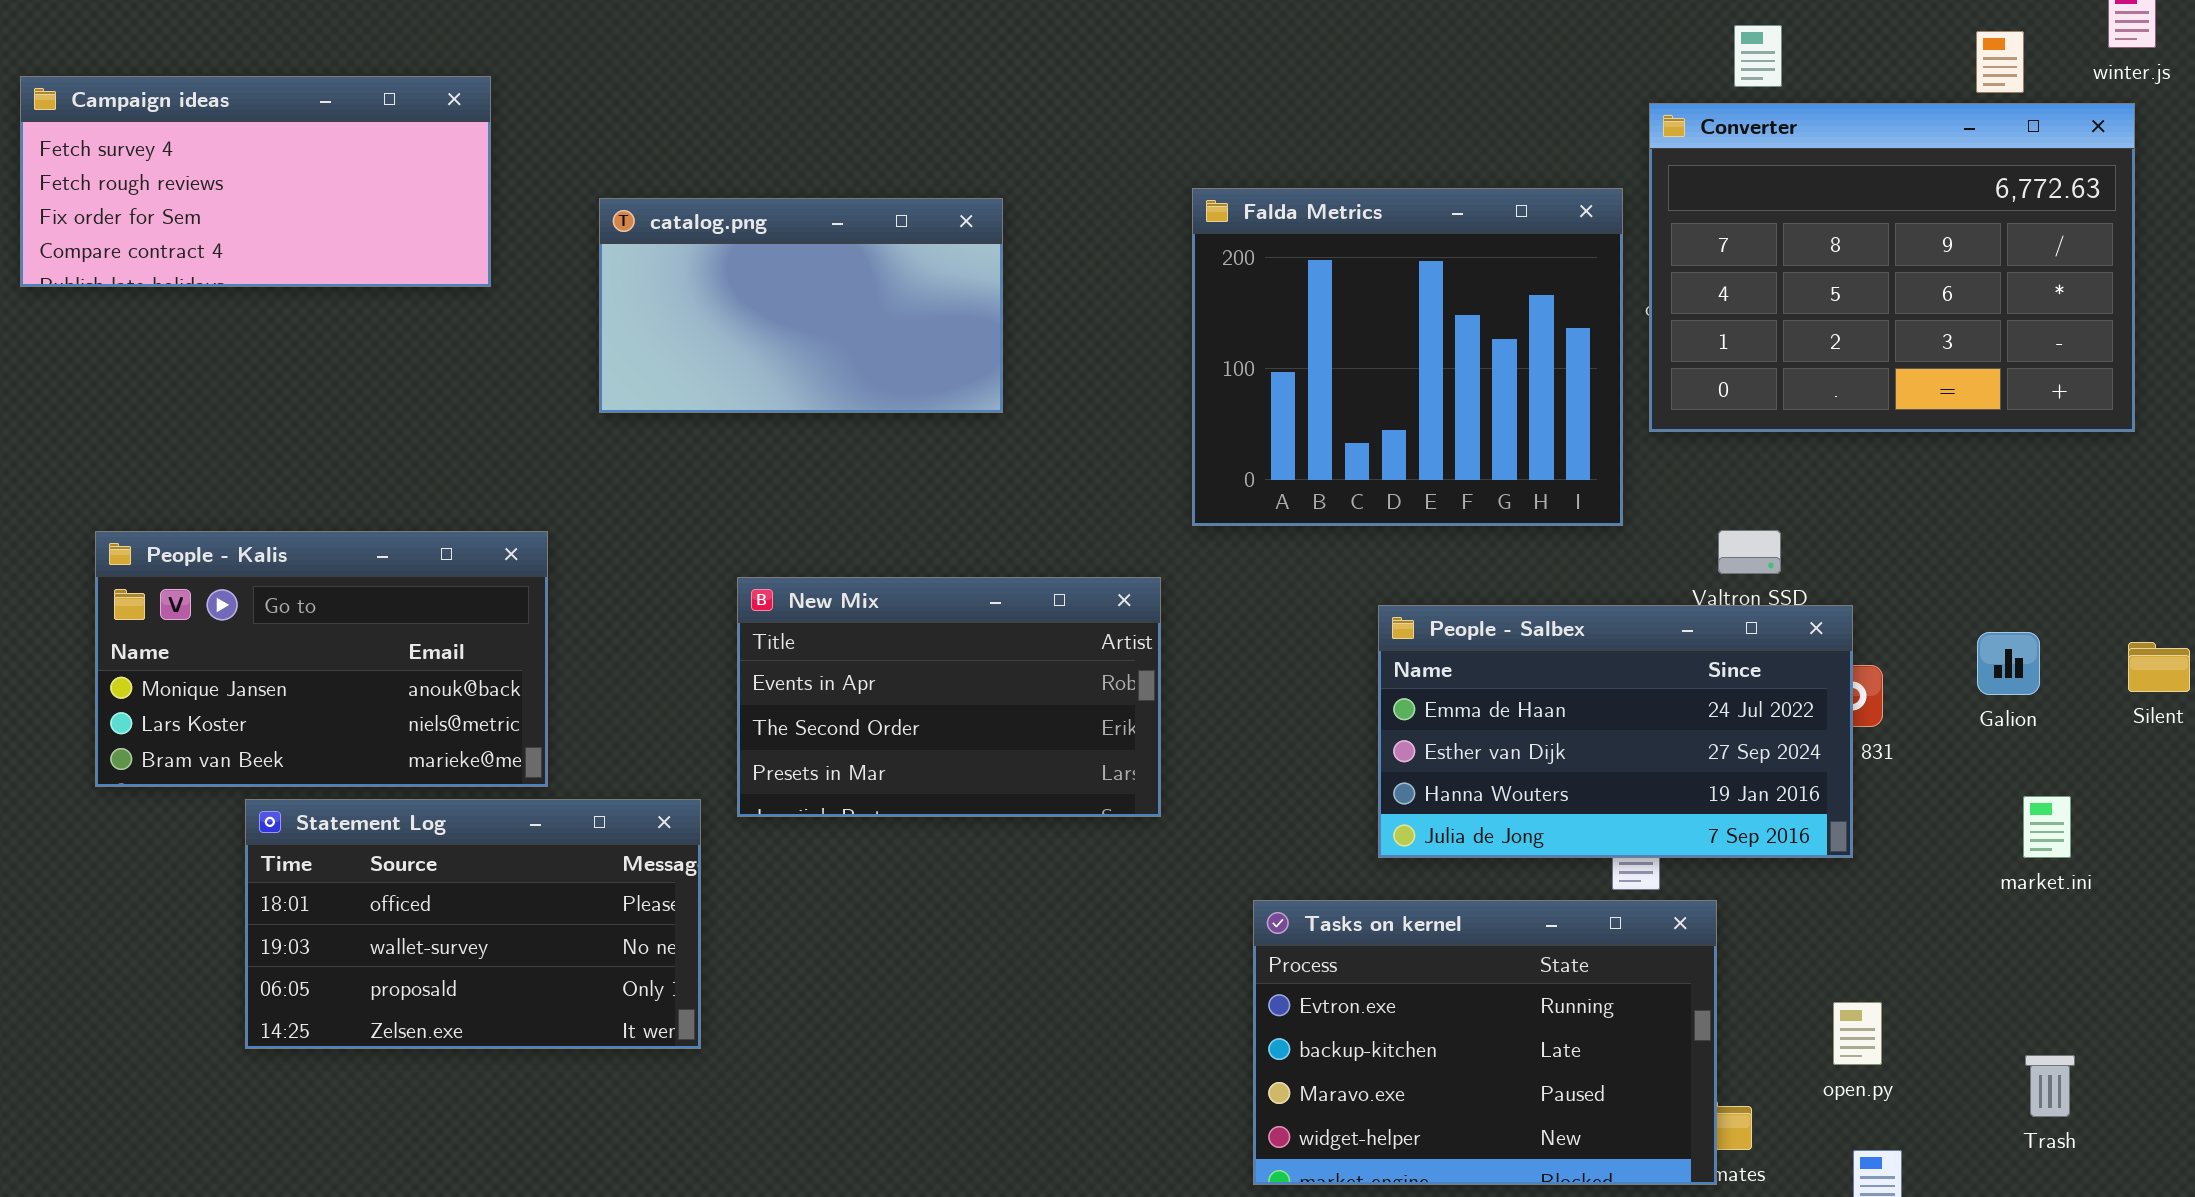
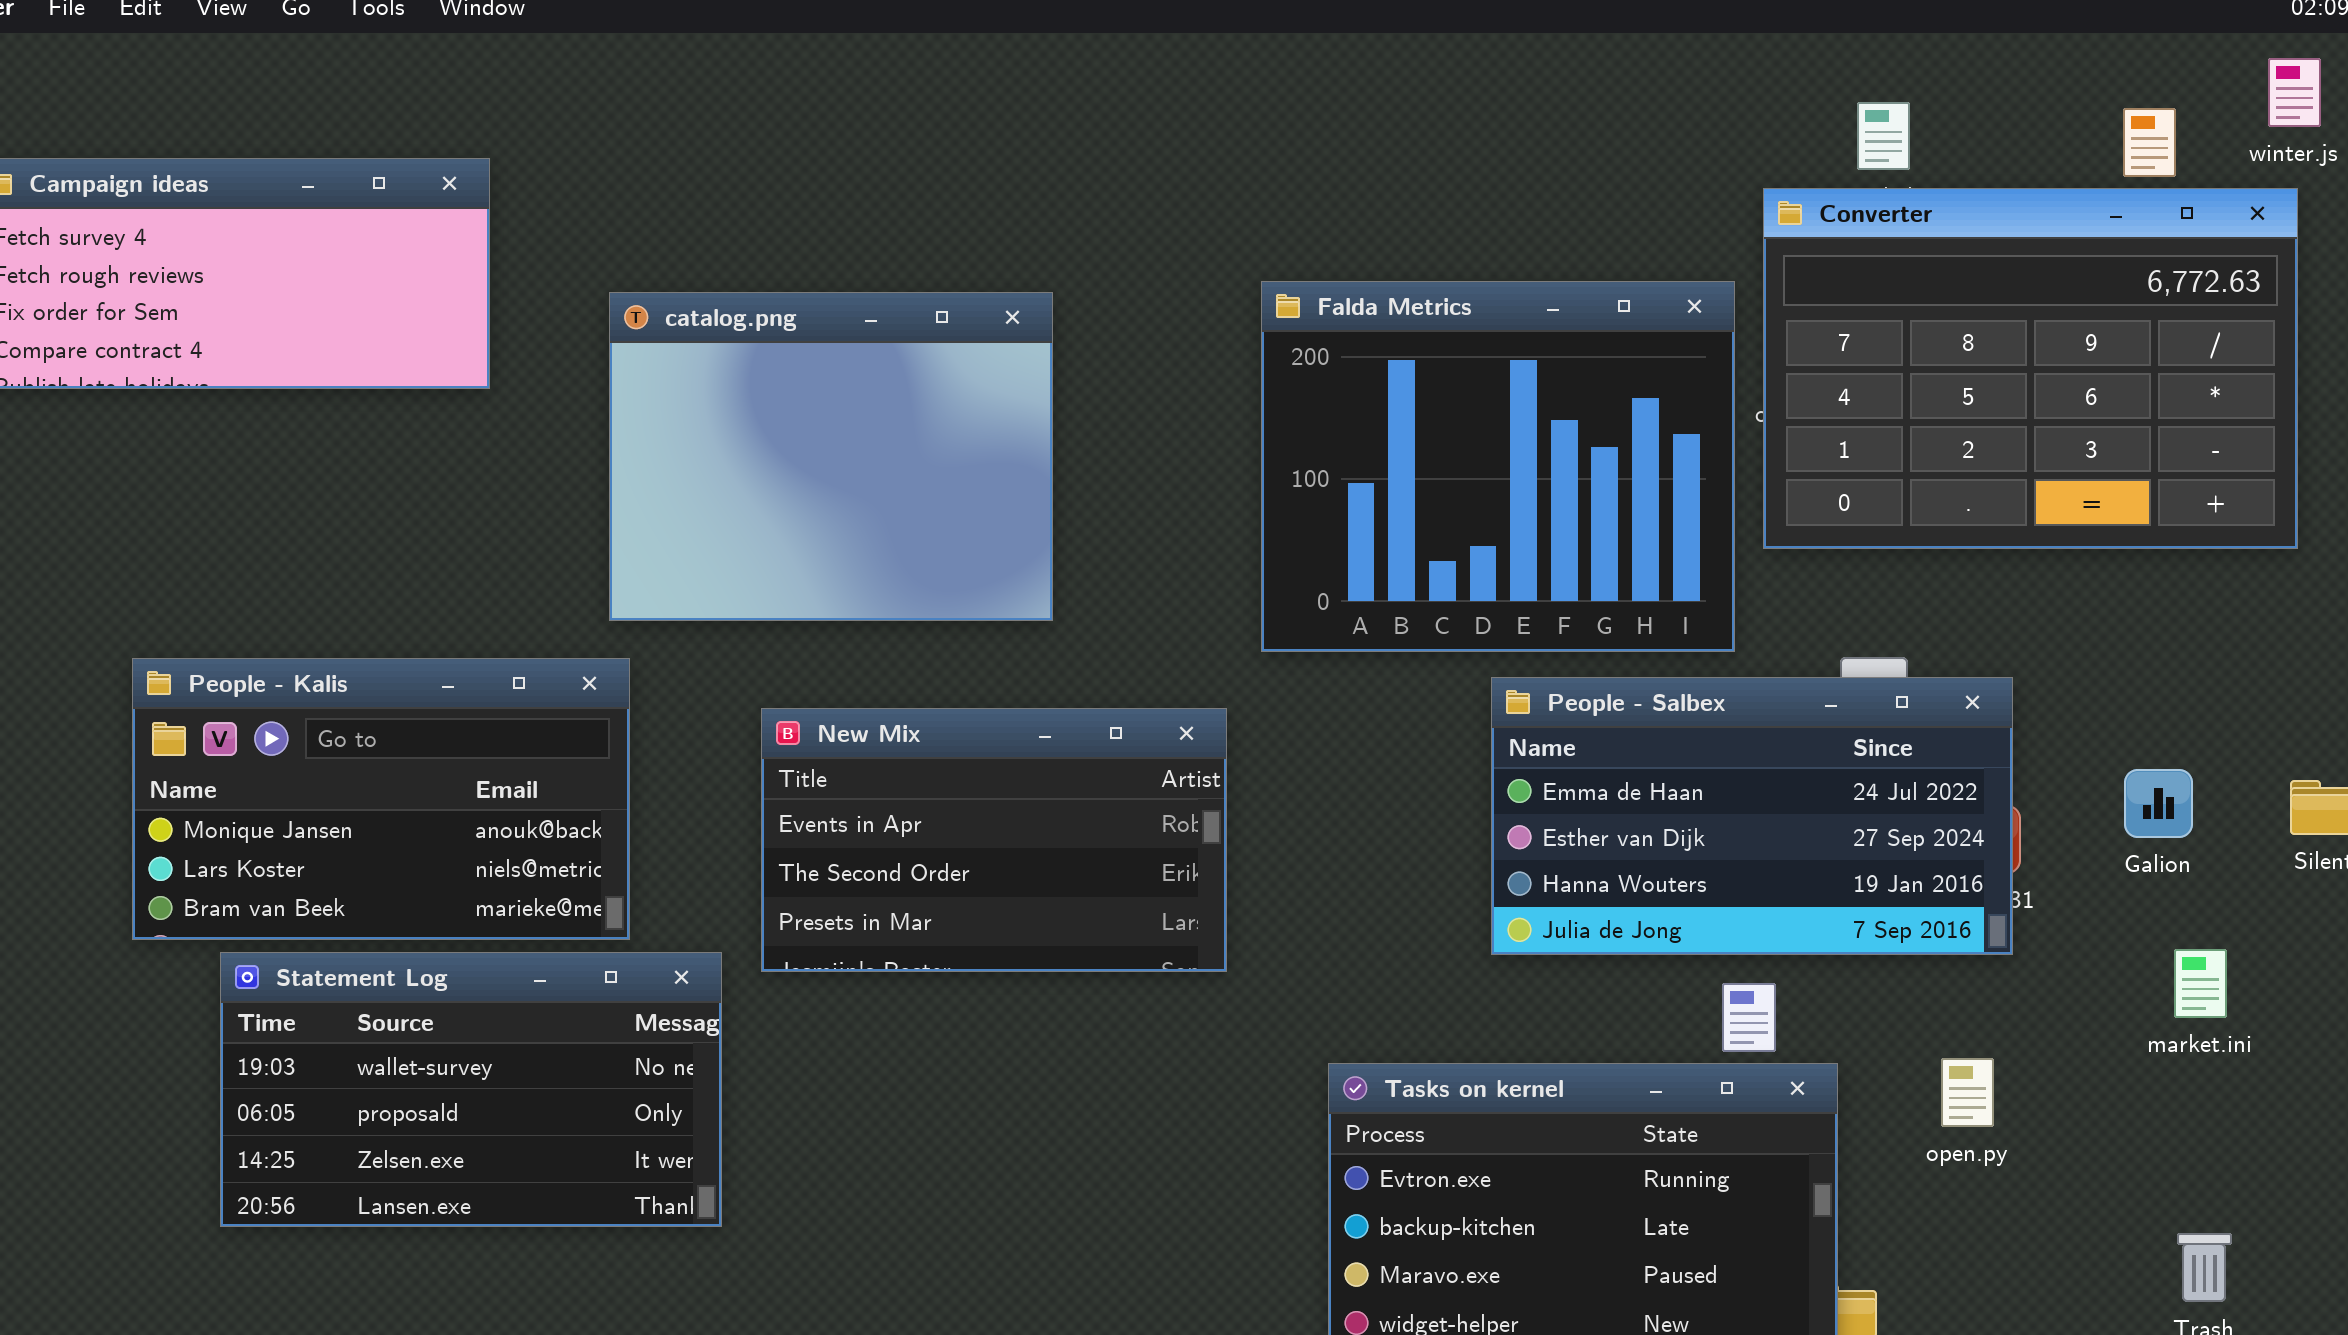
catalog.png: [599,198,1003,413] -> [609,292,1053,621], resized
People - Kalis: [95,531,548,787] -> [132,658,630,940], moved
People - Salbex: [1378,605,1853,858] -> [1491,677,2013,955], moved
Statement Log: [245,799,701,1049] -> [220,952,722,1227], scrolled down 1 row
open.py: [1833,1002,1882,1065] -> [1941,1058,1994,1127], moved

